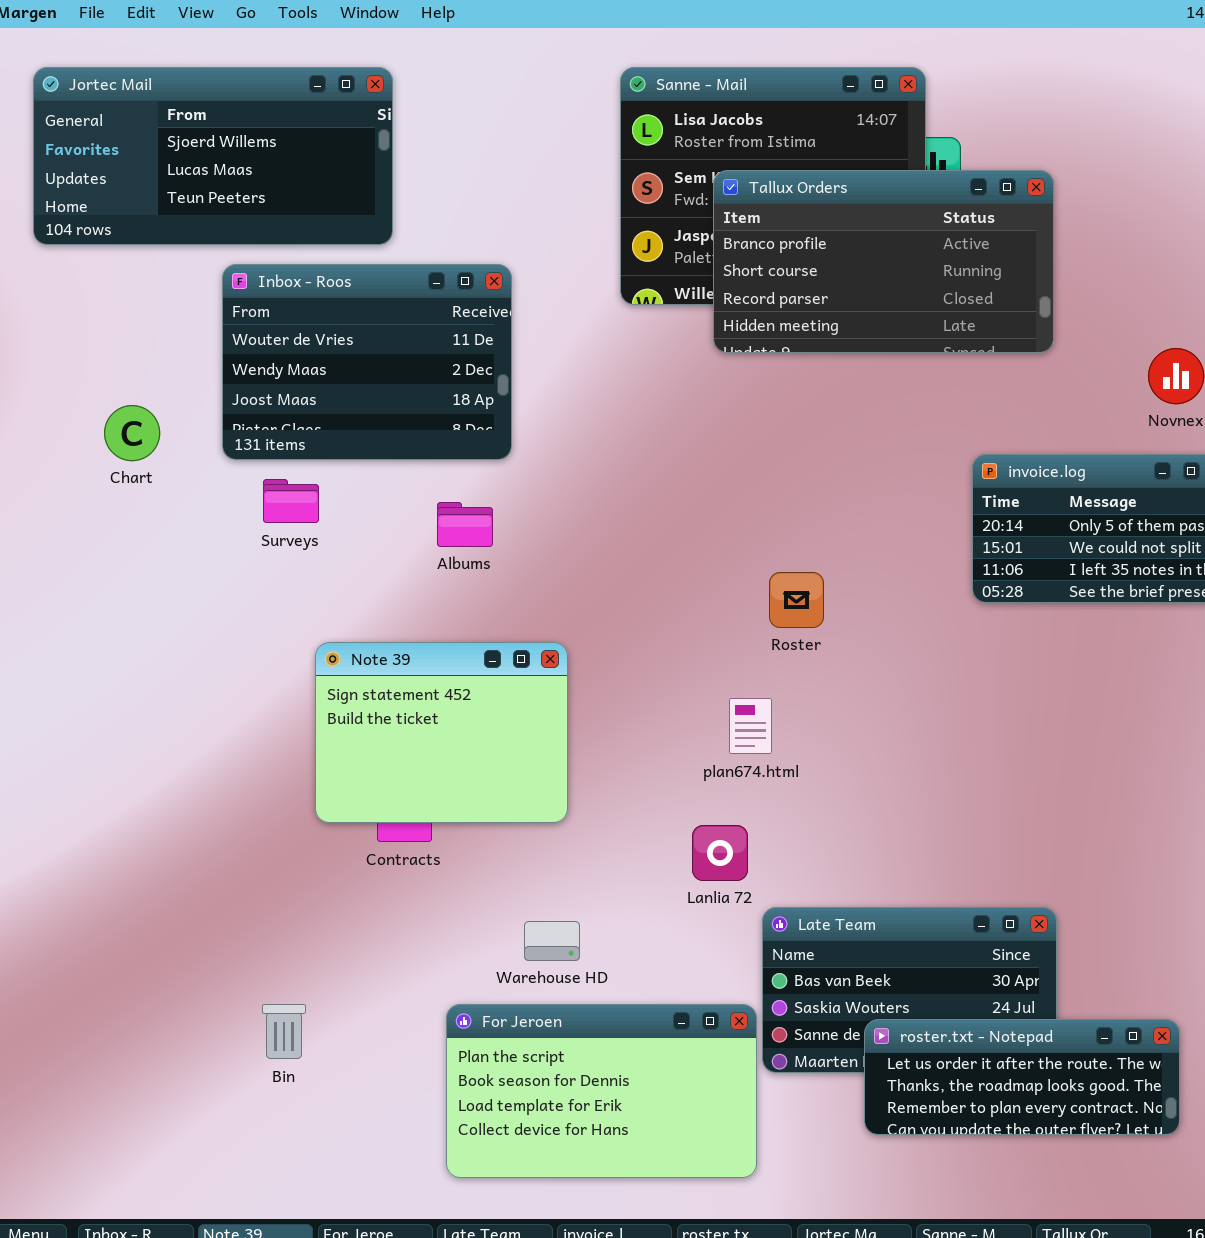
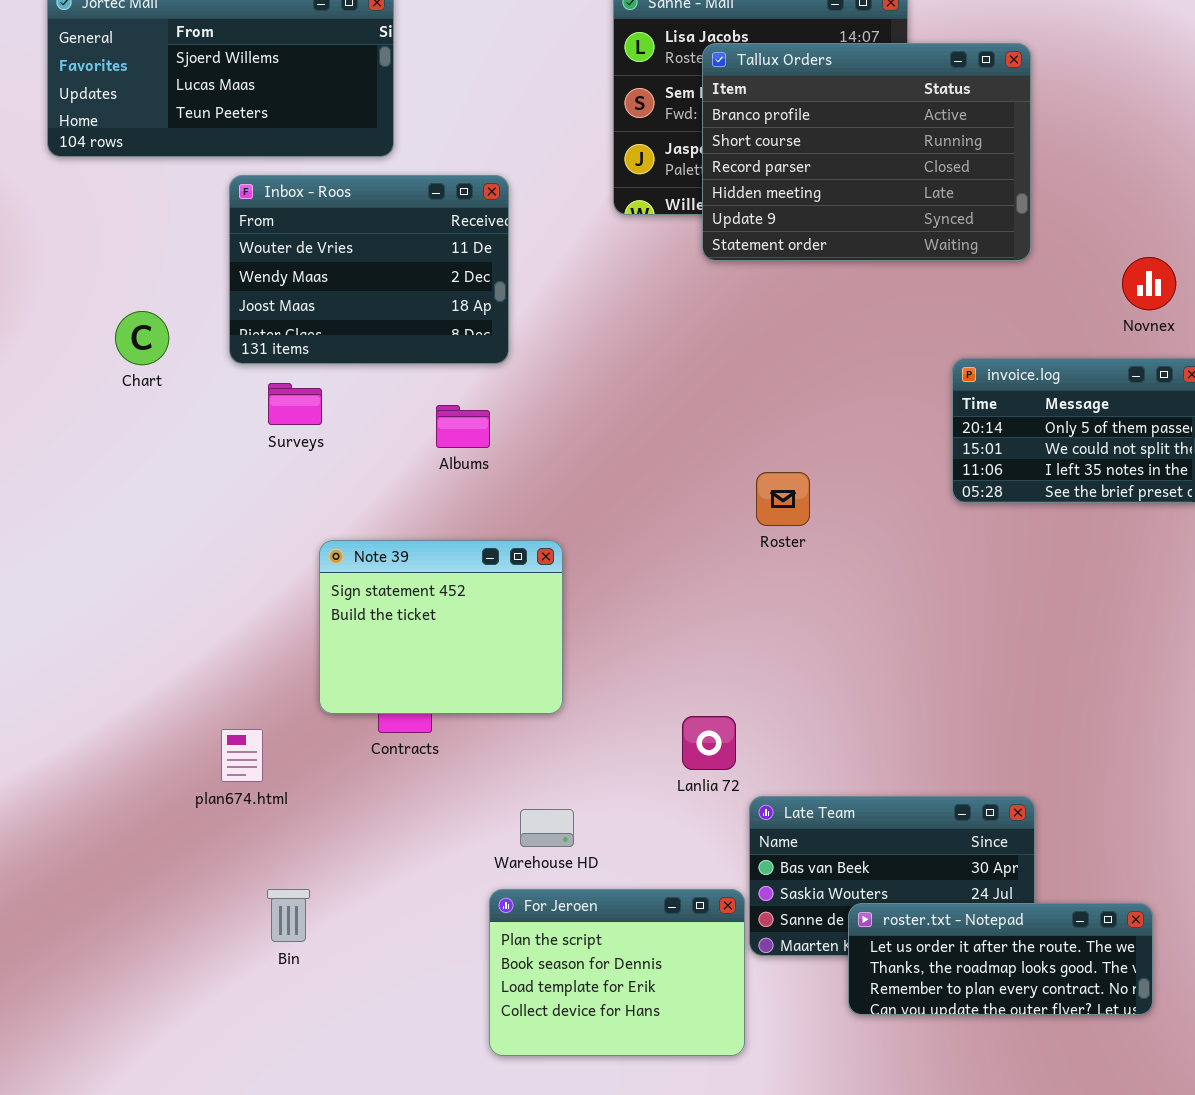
Tallux Orders: [713,170,1054,353] -> [702,43,1031,261], resized
plan674.html: [729,698,772,754] -> [221,729,263,782], moved
For Jeroen: [446,1004,757,1178] -> [489,889,745,1056], resized

